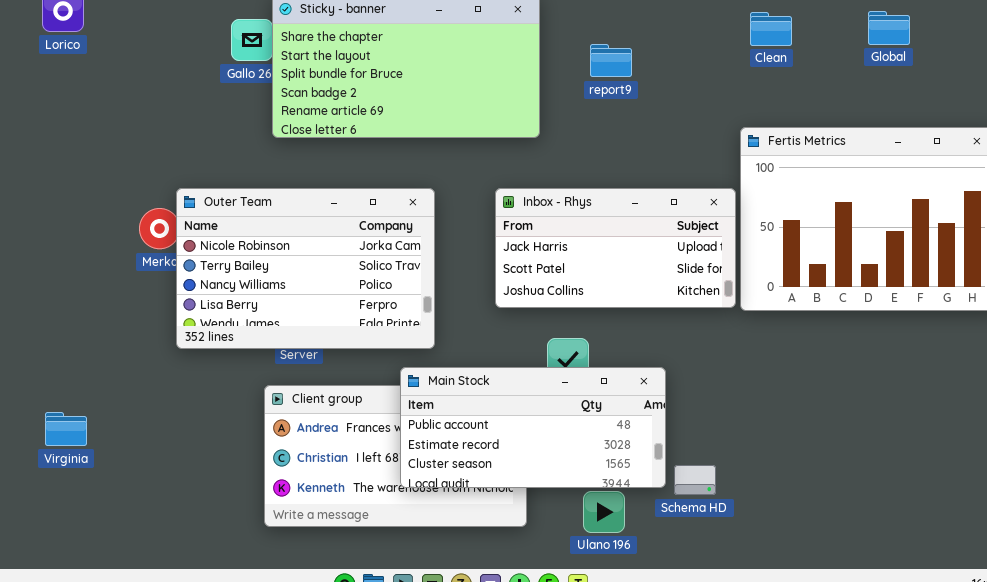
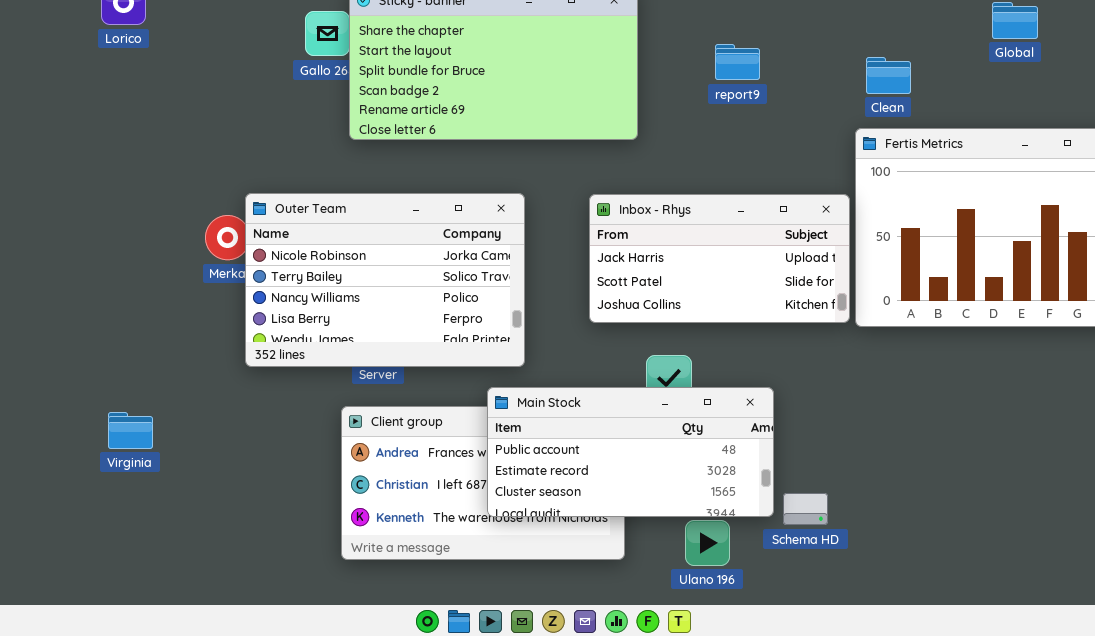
Clean: [750,12,792,46] -> [866,57,911,94], moved
report9: [590,44,632,77] -> [715,44,760,80], moved
Virginia: [45,412,87,446] -> [108,412,153,449], moved

